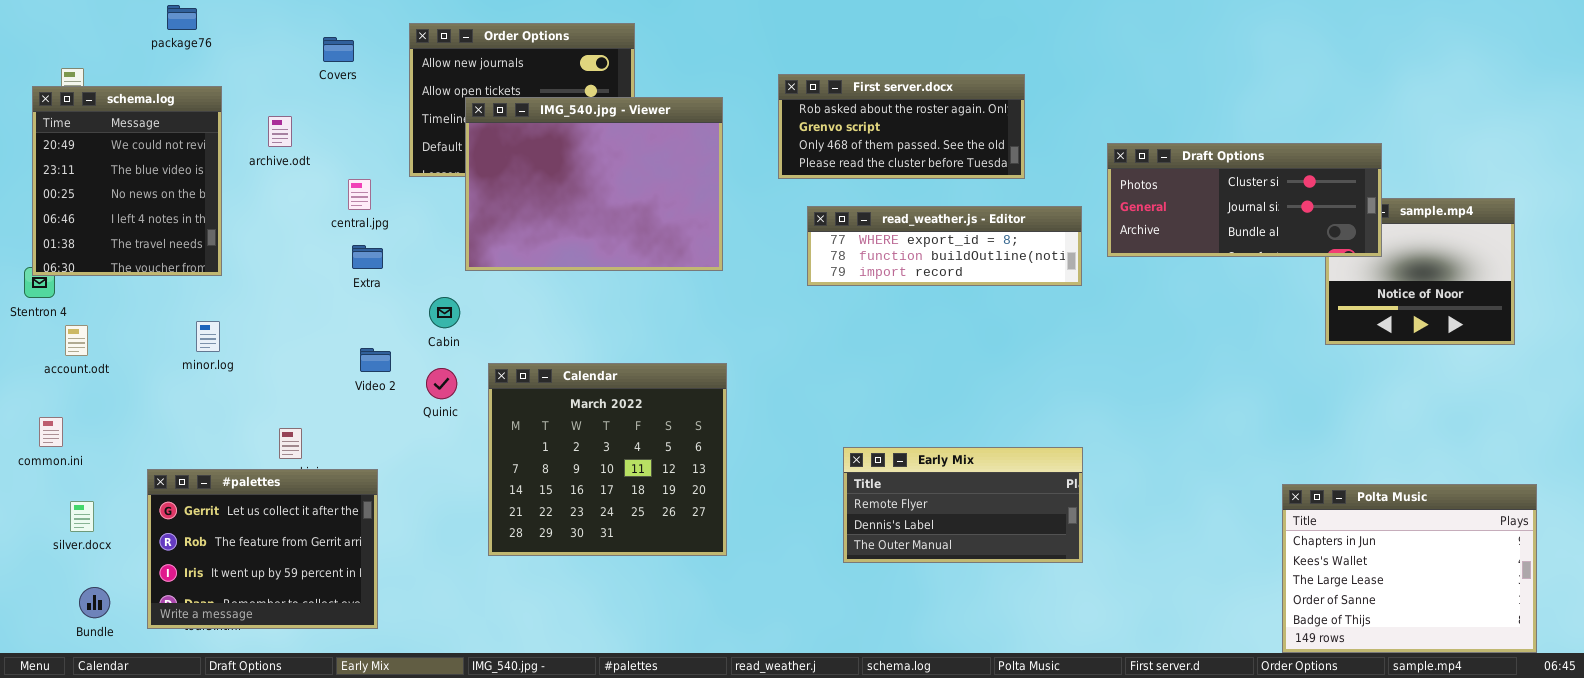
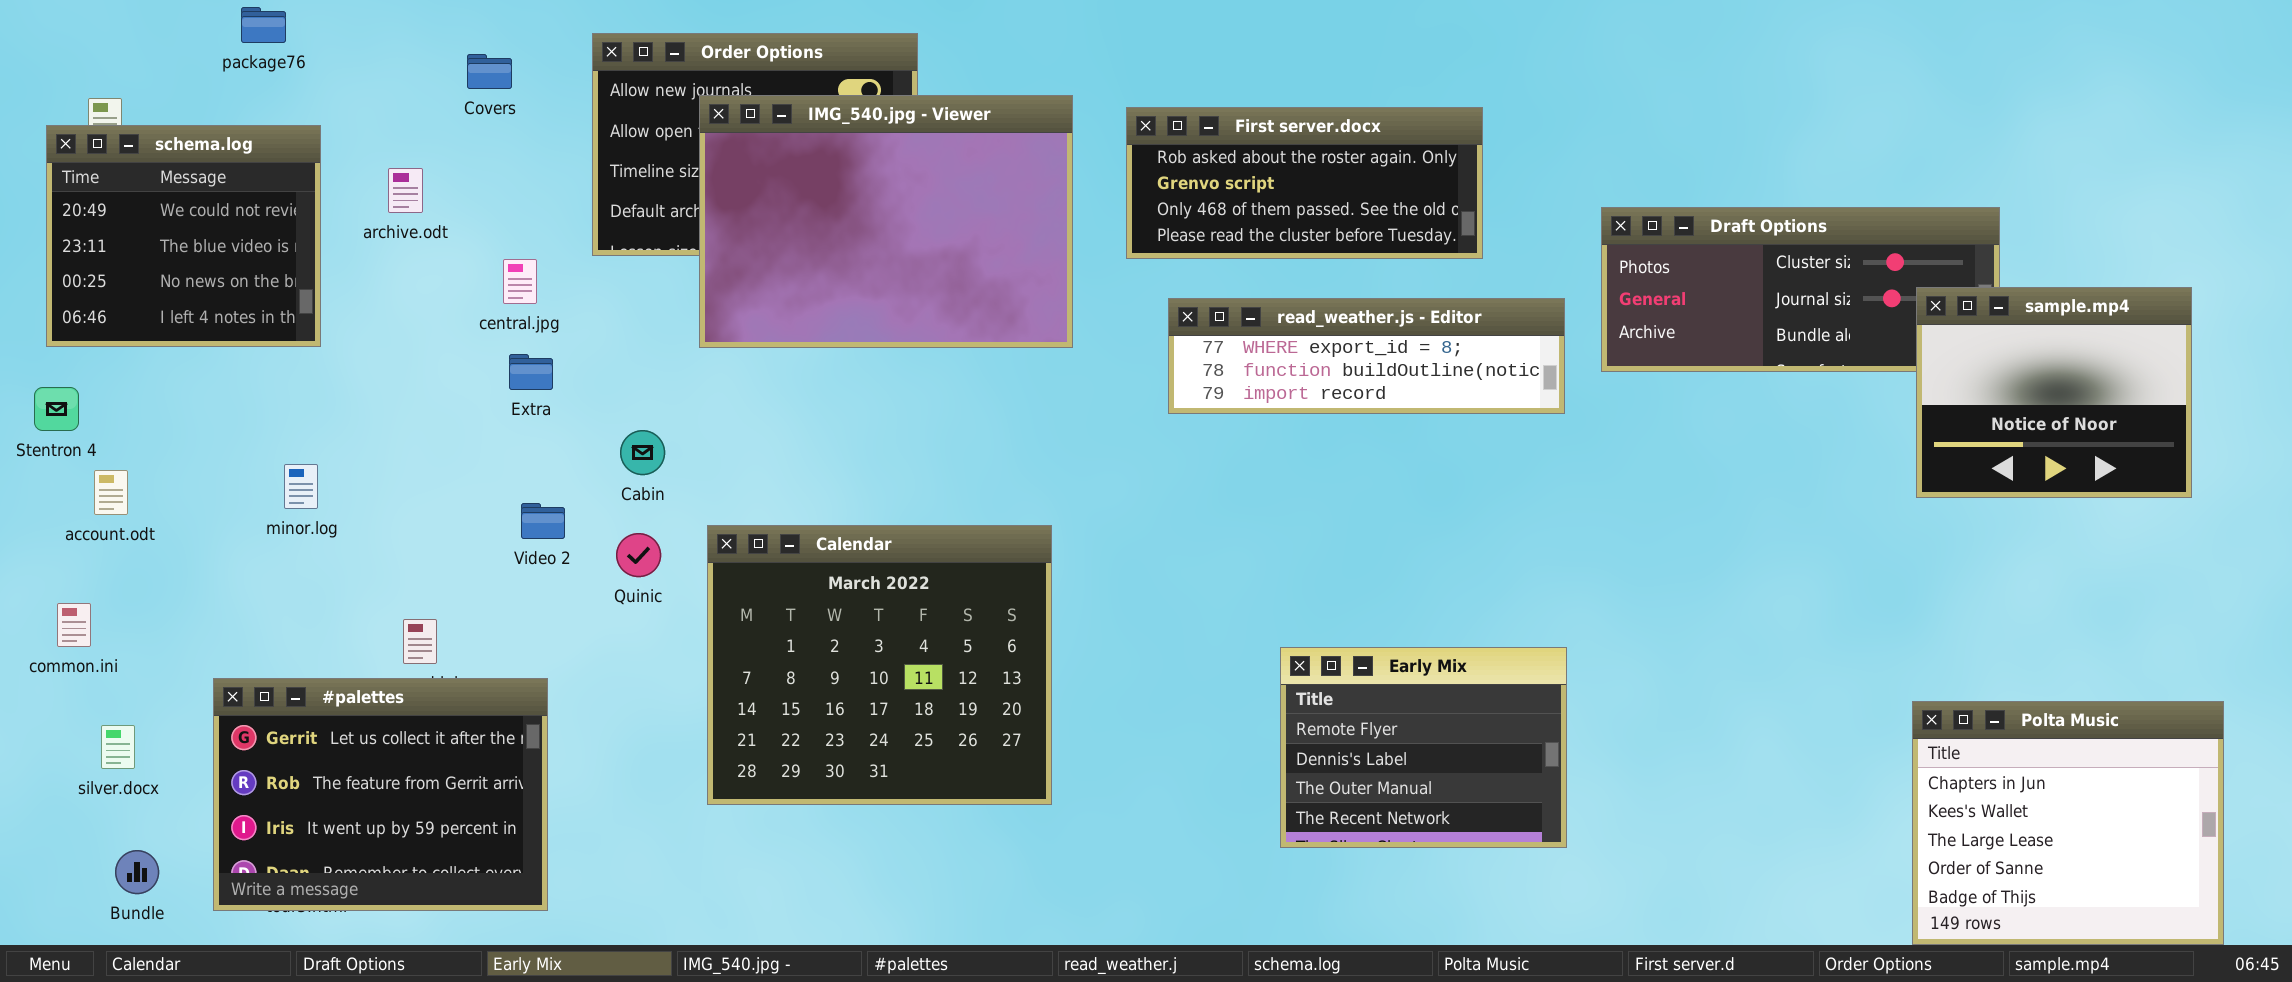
schema.log: [32,86,222,276] -> [46,125,321,347], resized
IMG_540.jpg - Viewer: [465,97,723,271] -> [699,95,1073,348], moved
sample.mp4: [1325,198,1515,345] -> [1916,287,2192,498], raised
Early Mix: [843,447,1083,563] -> [1280,647,1567,848], resized
Polta Music: [1282,484,1537,653] -> [1912,701,2224,945], resized

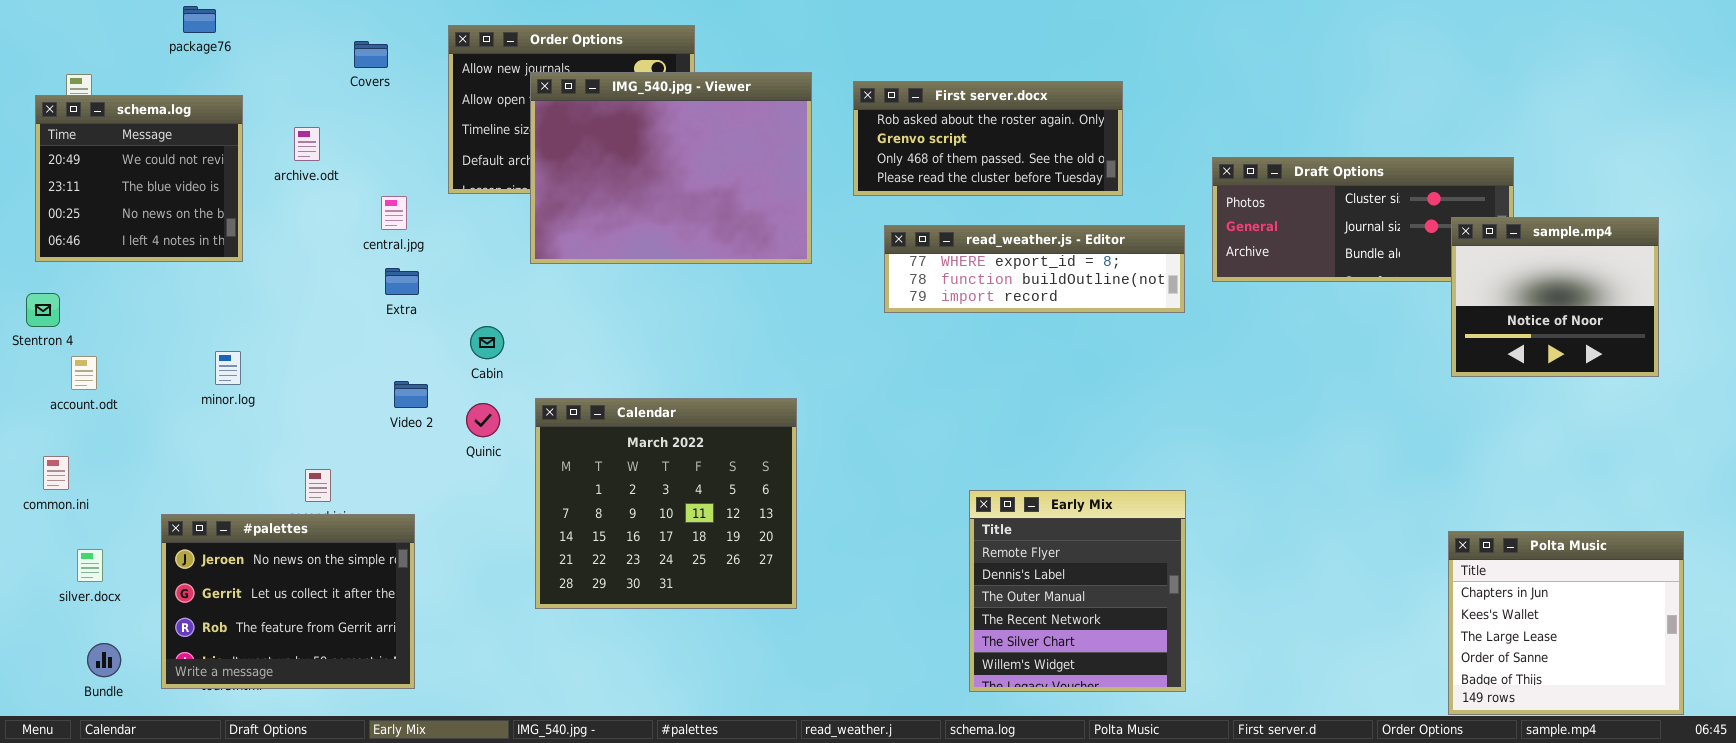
Early Mix: [1280,647,1567,848] -> [969,490,1186,692], resized
#palettes: [213,678,548,911] -> [161,514,415,689], scrolled up 1 row

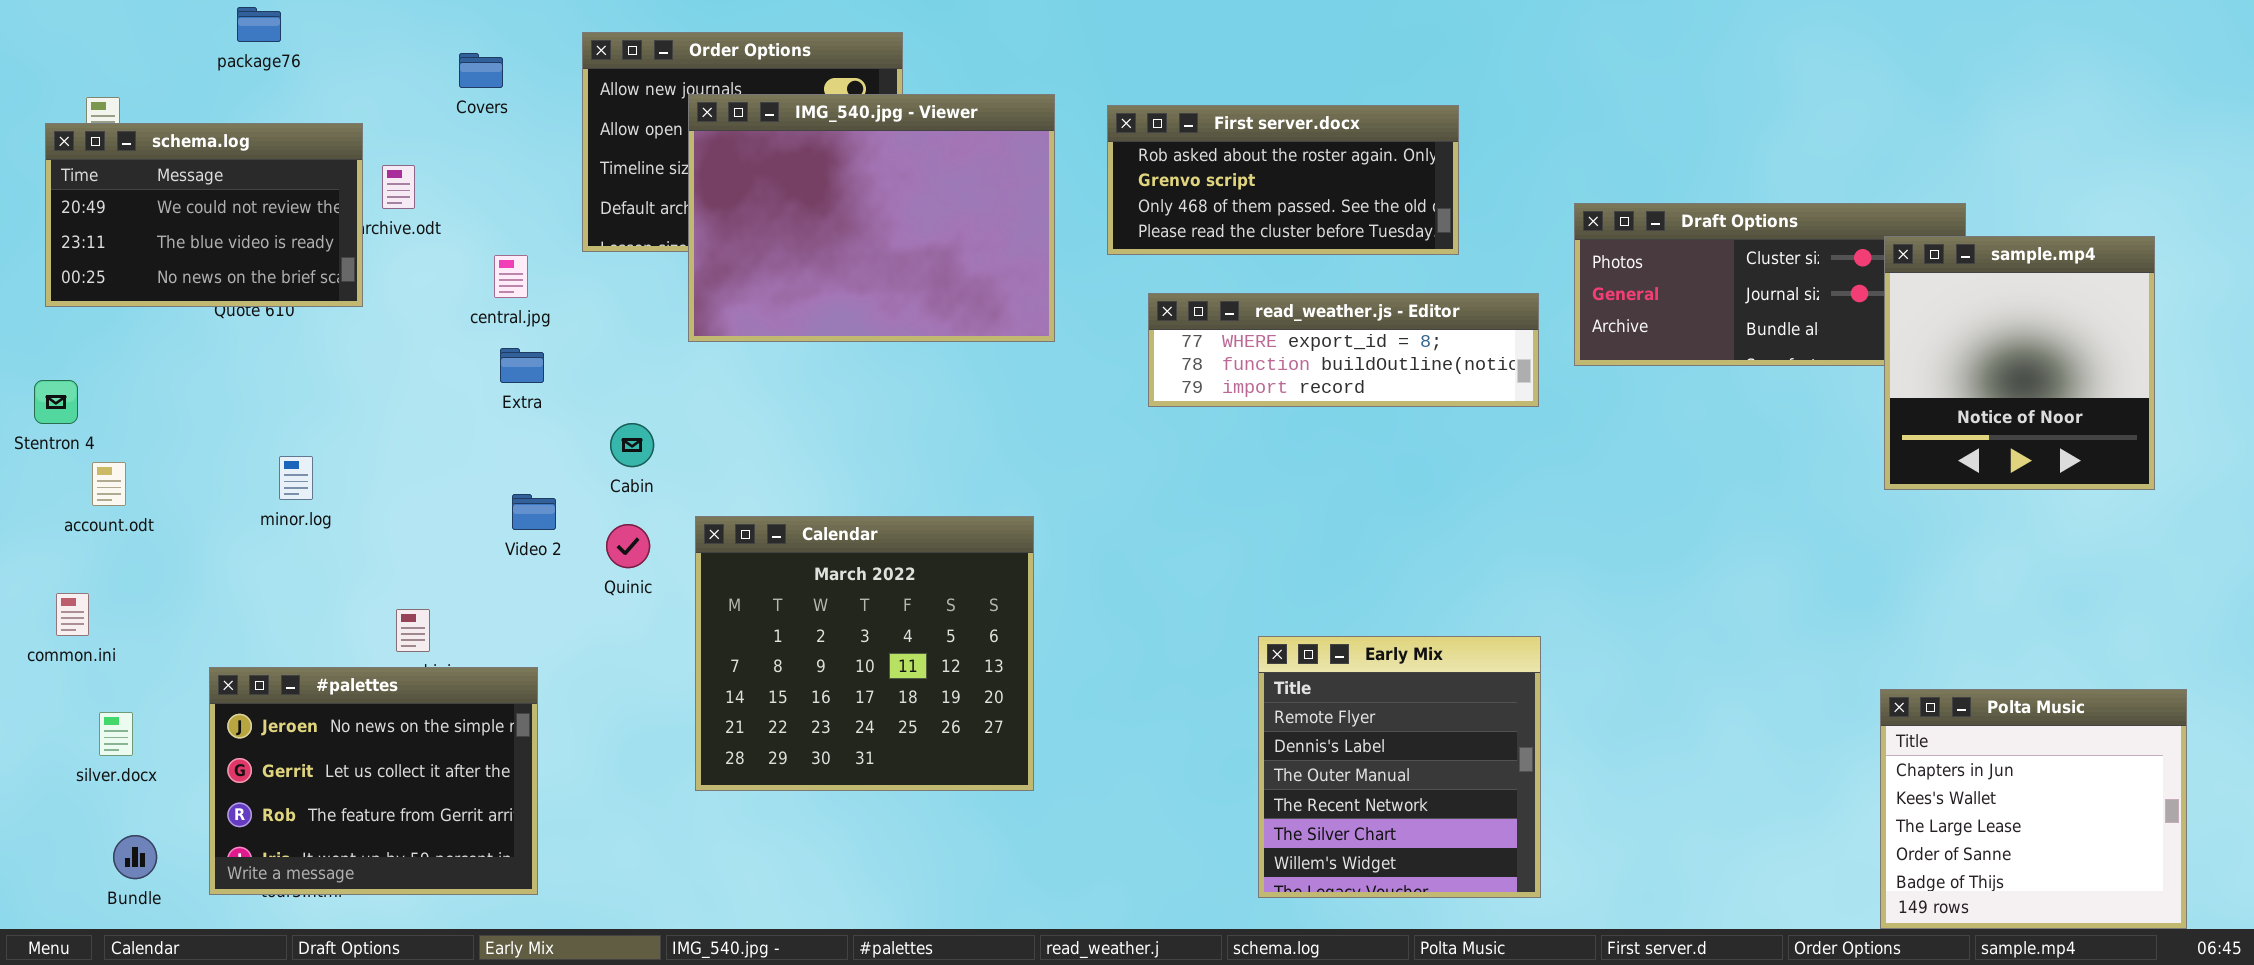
schema.log: [35,95,243,262] -> [45,123,363,307], resized
sample.mp4: [1451,217,1659,377] -> [1884,236,2155,490], resized

